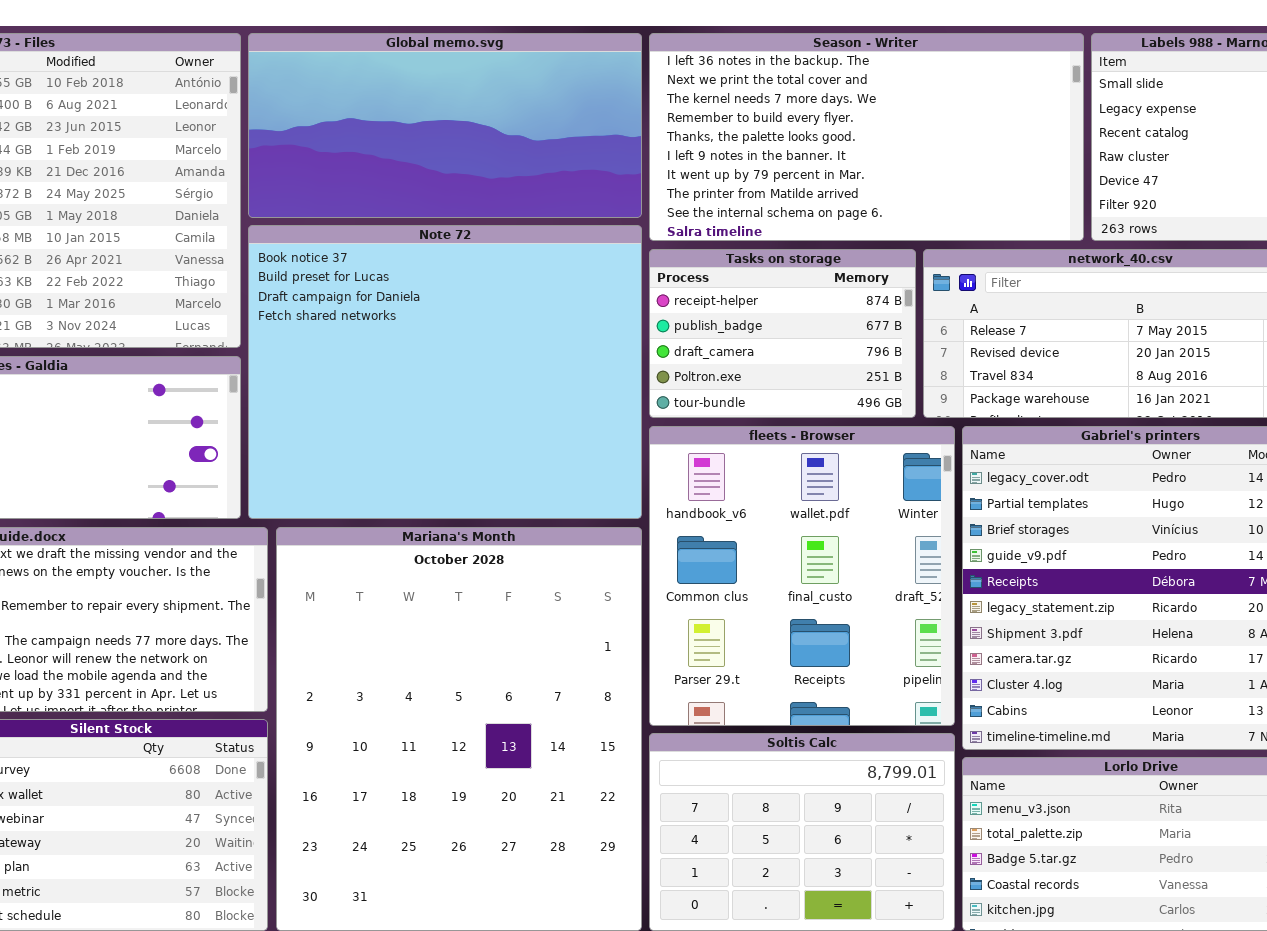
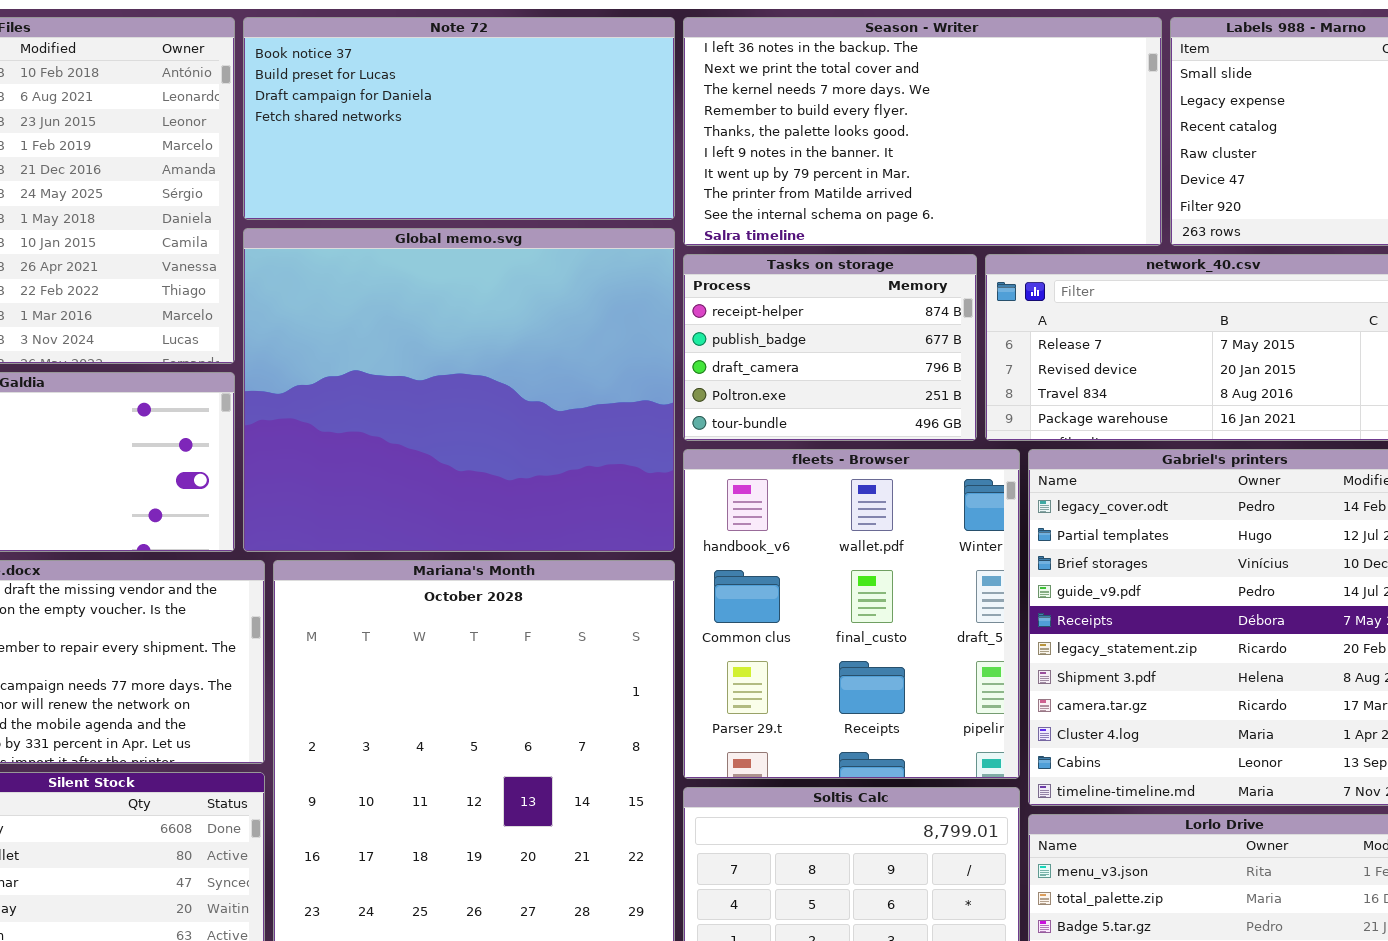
Global memo.svg: [248,33,642,218] -> [243,228,675,552], moved, resized
Note 72: [248,225,642,519] -> [243,17,675,220], moved, resized

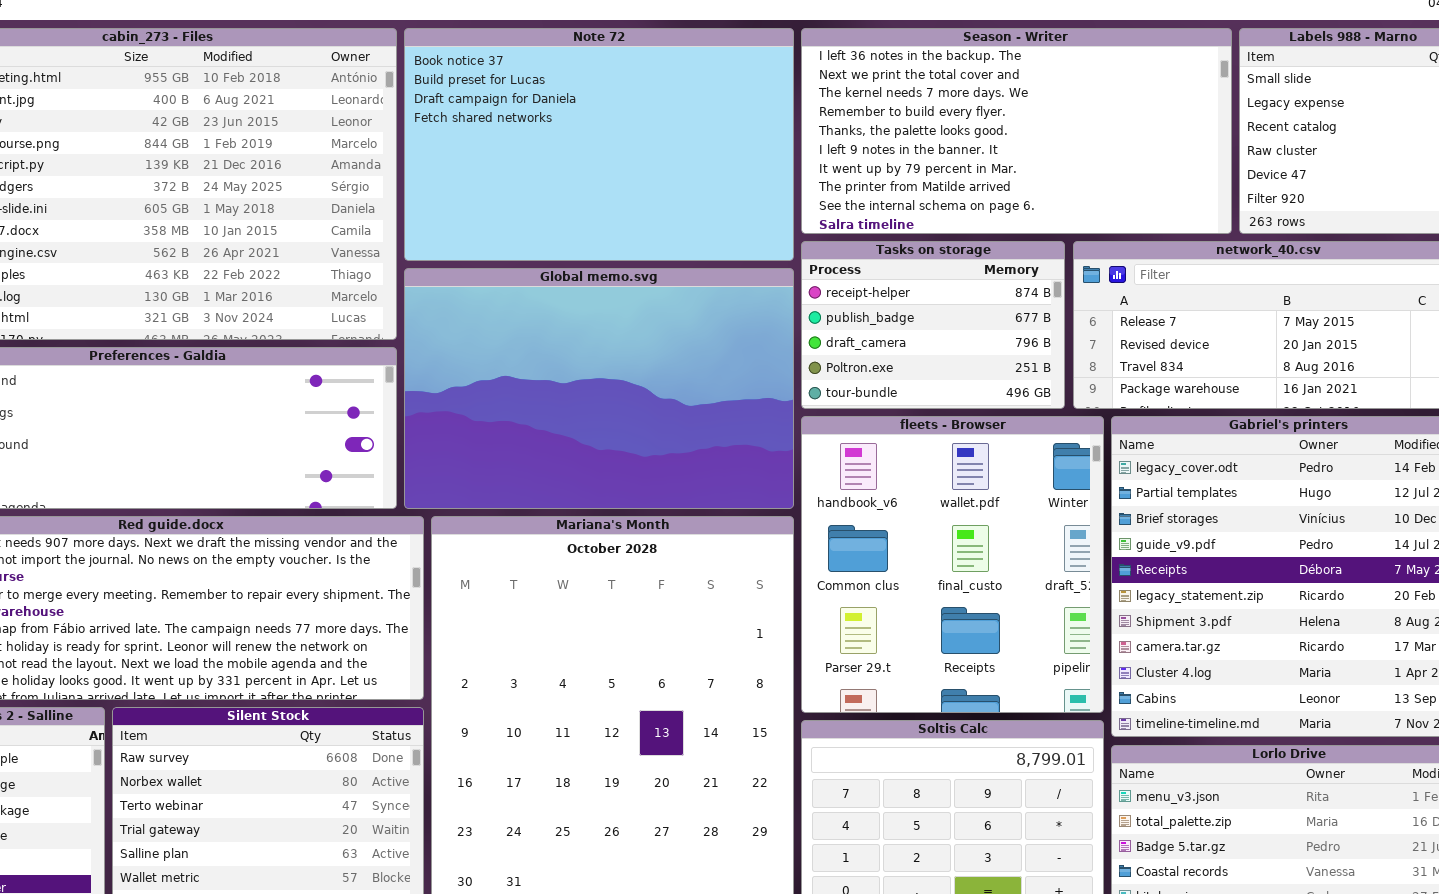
Note 72: [243,17,675,220] -> [404,28,794,261], resized
Global memo.svg: [243,228,675,552] -> [404,268,794,509], resized

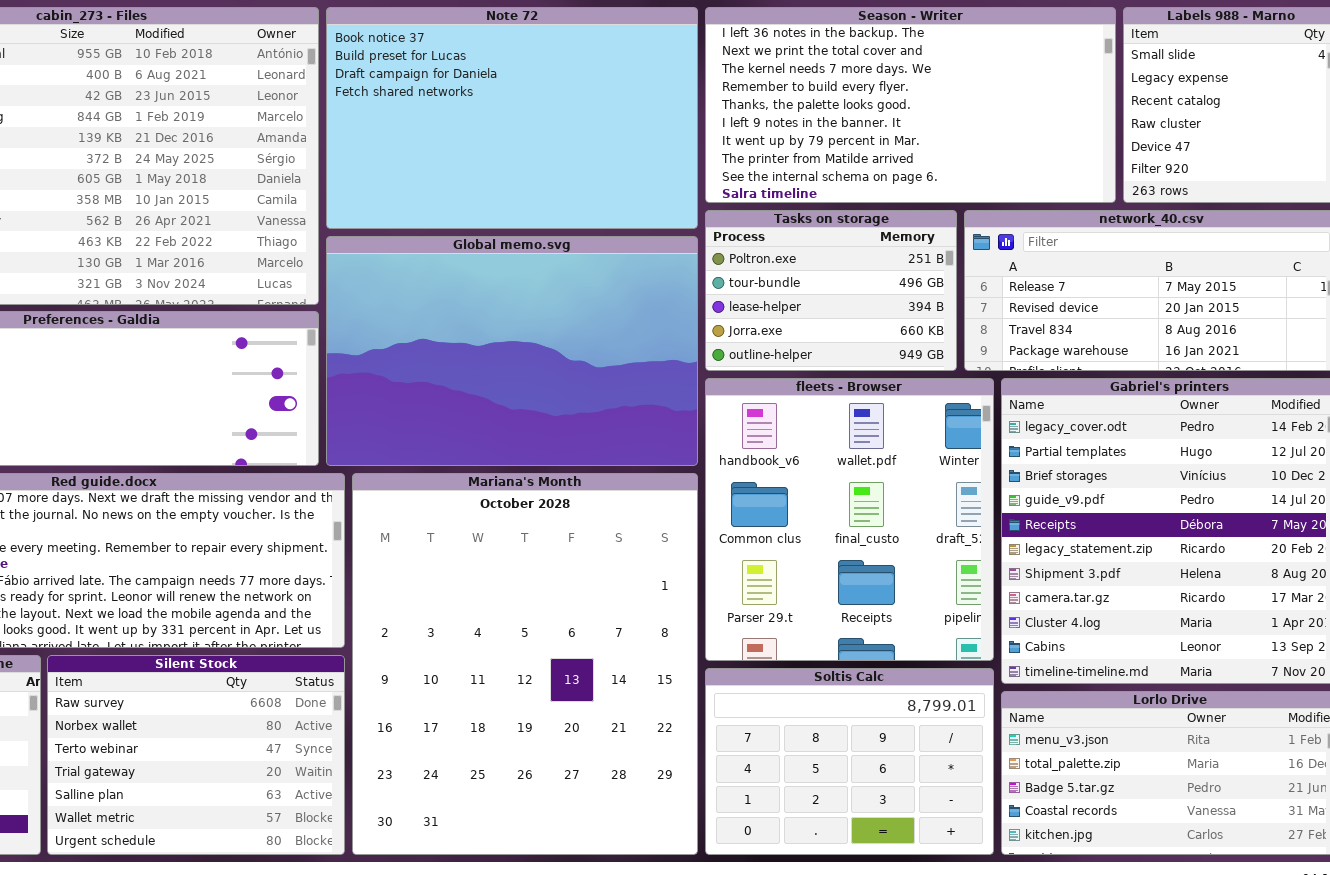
Tasks on storage: [801,241,1065,409] -> [705,210,957,371], scrolled down 3 rows

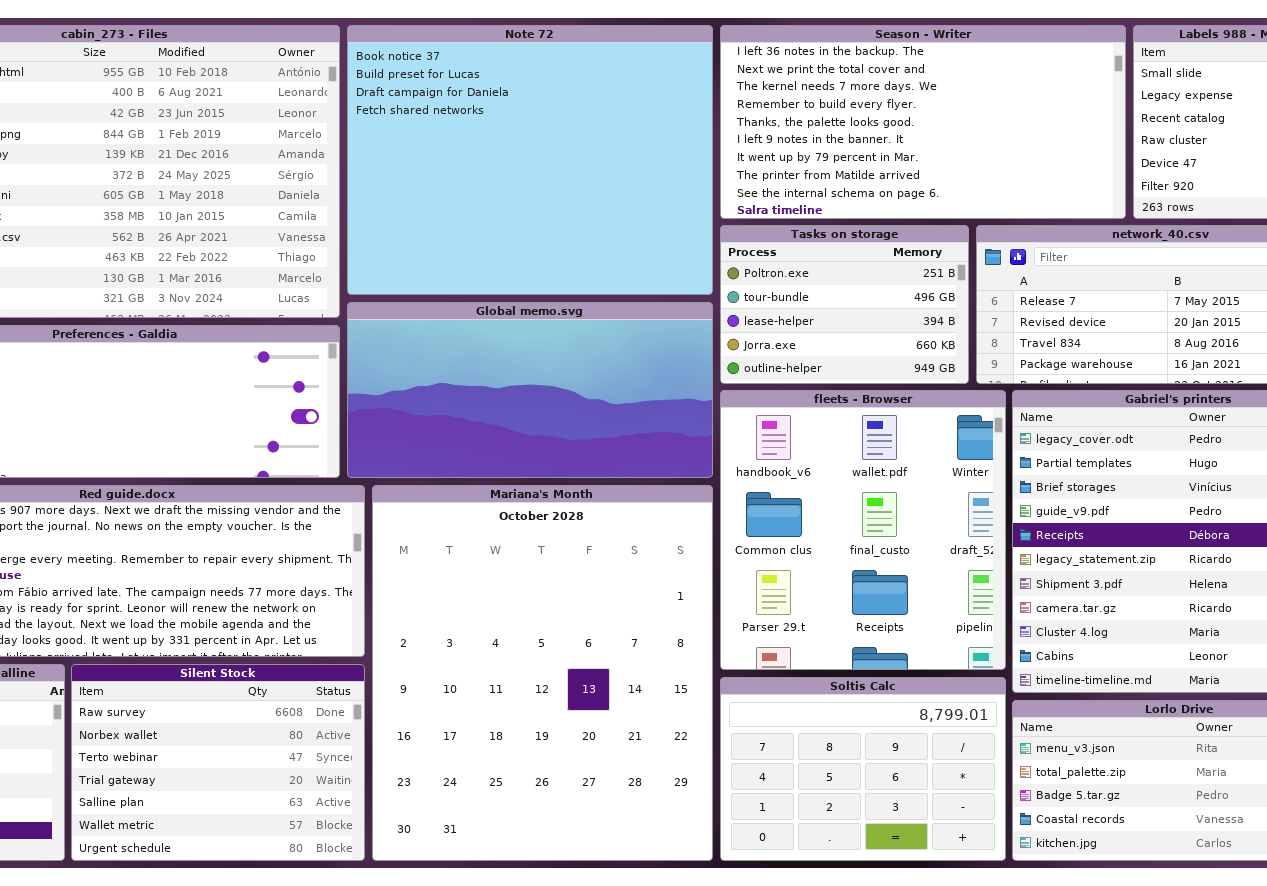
Note 72: [326,7,698,229] -> [347,25,713,295], resized
Global memo.svg: [326,236,698,466] -> [347,302,713,478], resized

